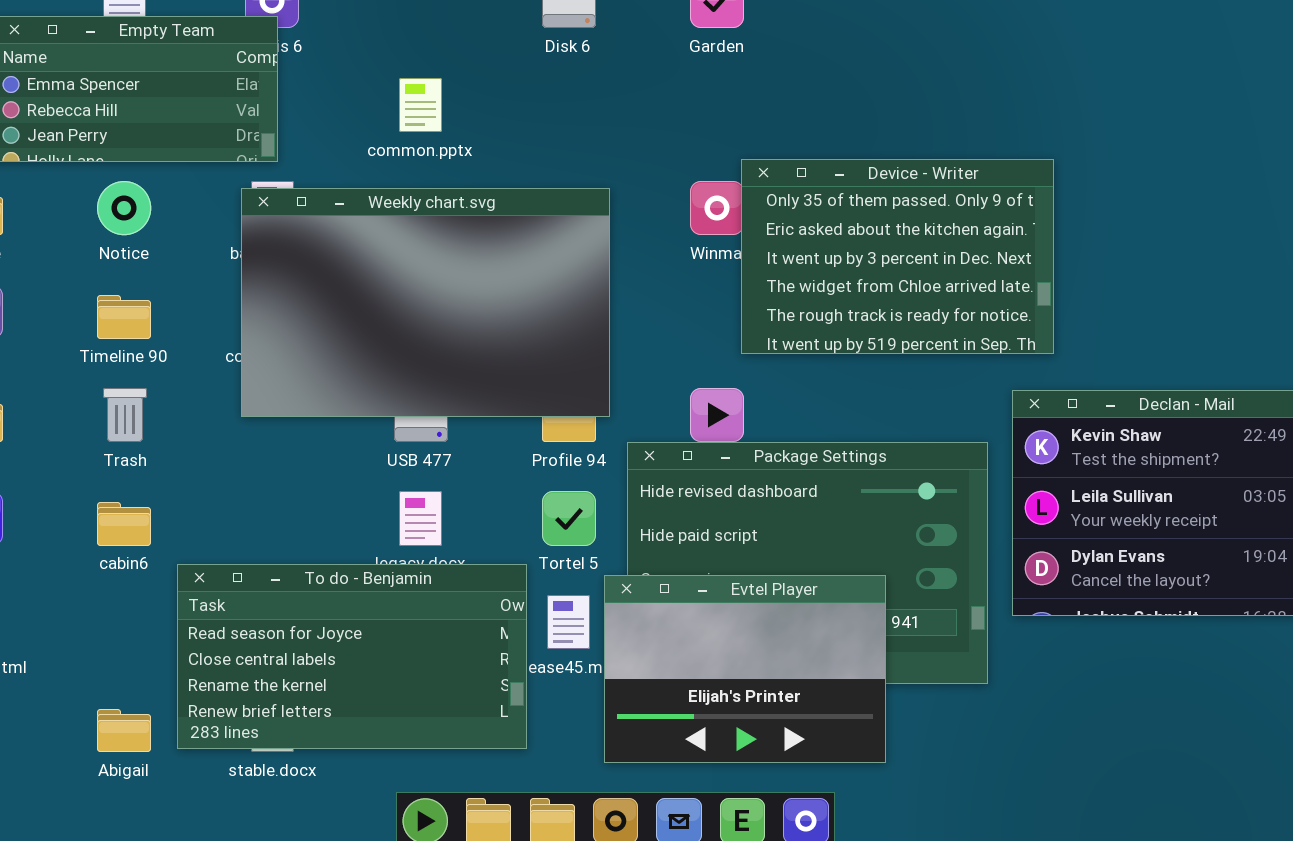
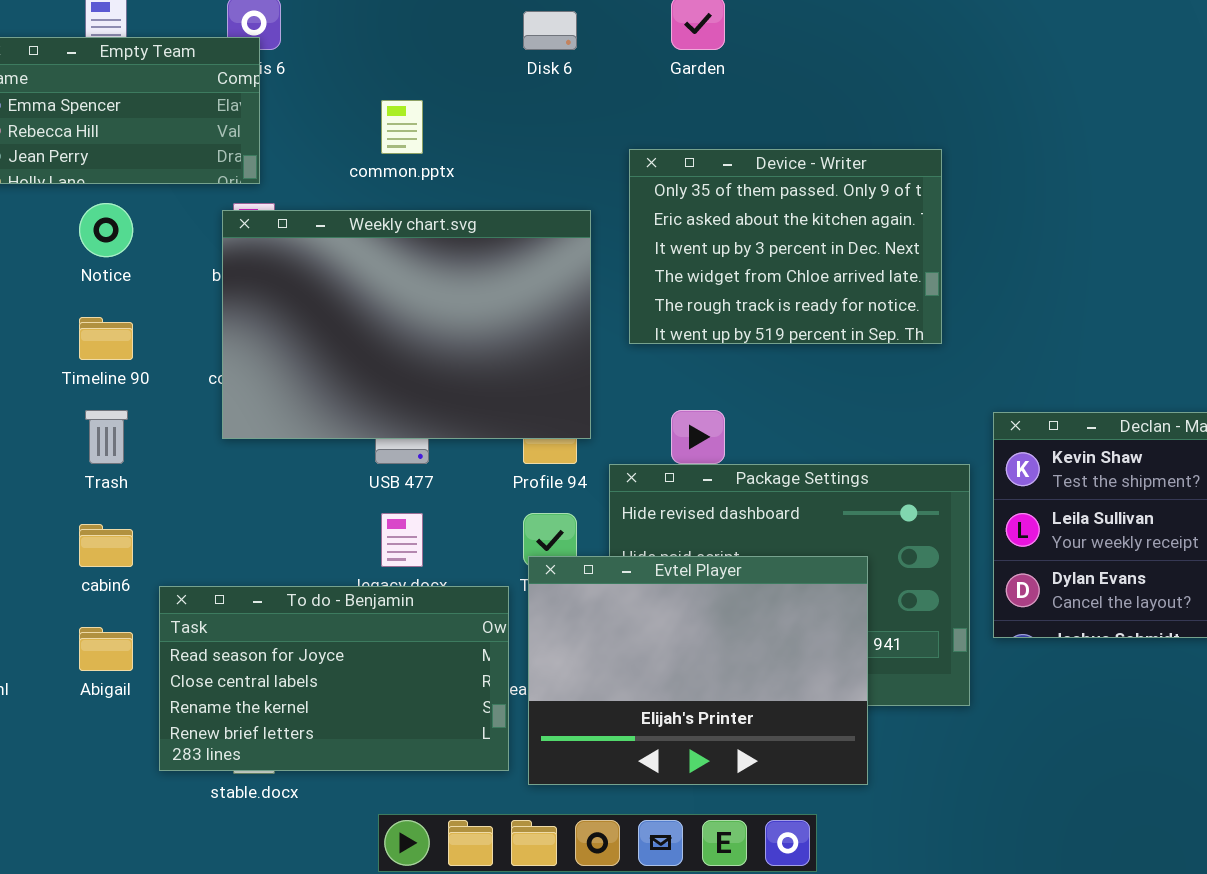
Device - Writer: [741,159,1054,354] -> [629,149,942,344], moved
Evtel Player: [604,575,886,763] -> [528,556,868,785], resized
Abigail: [97,709,151,752] -> [79,627,133,671], moved

